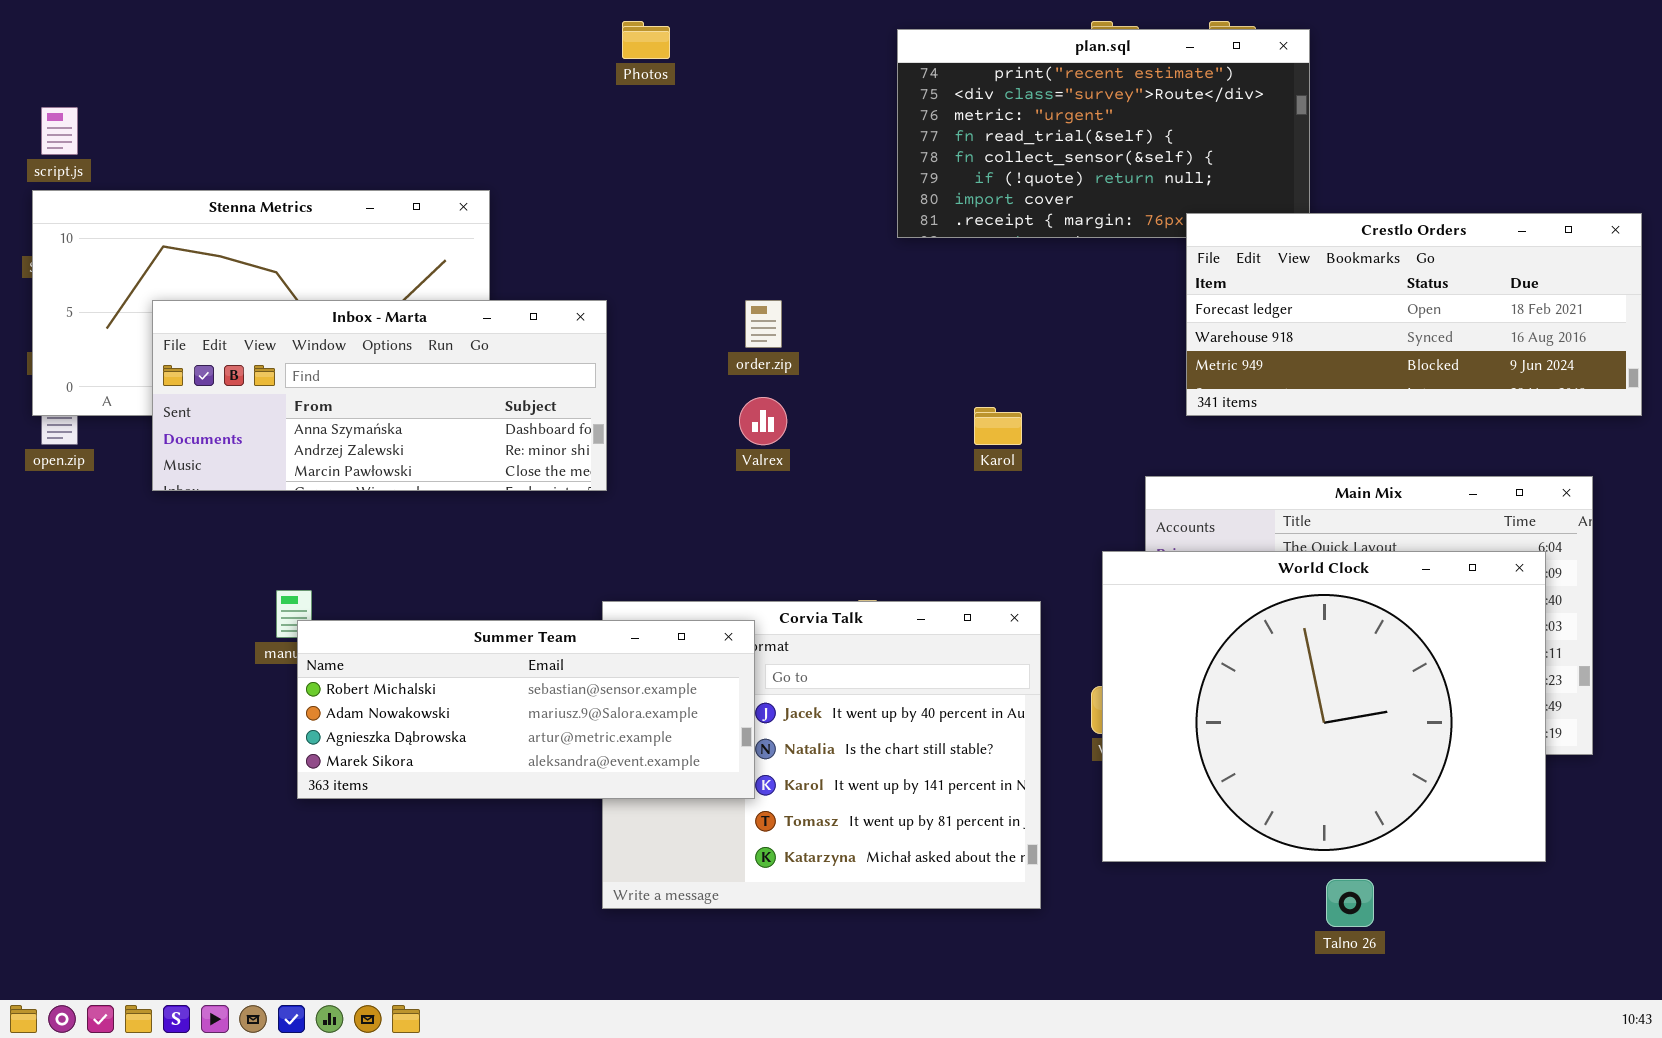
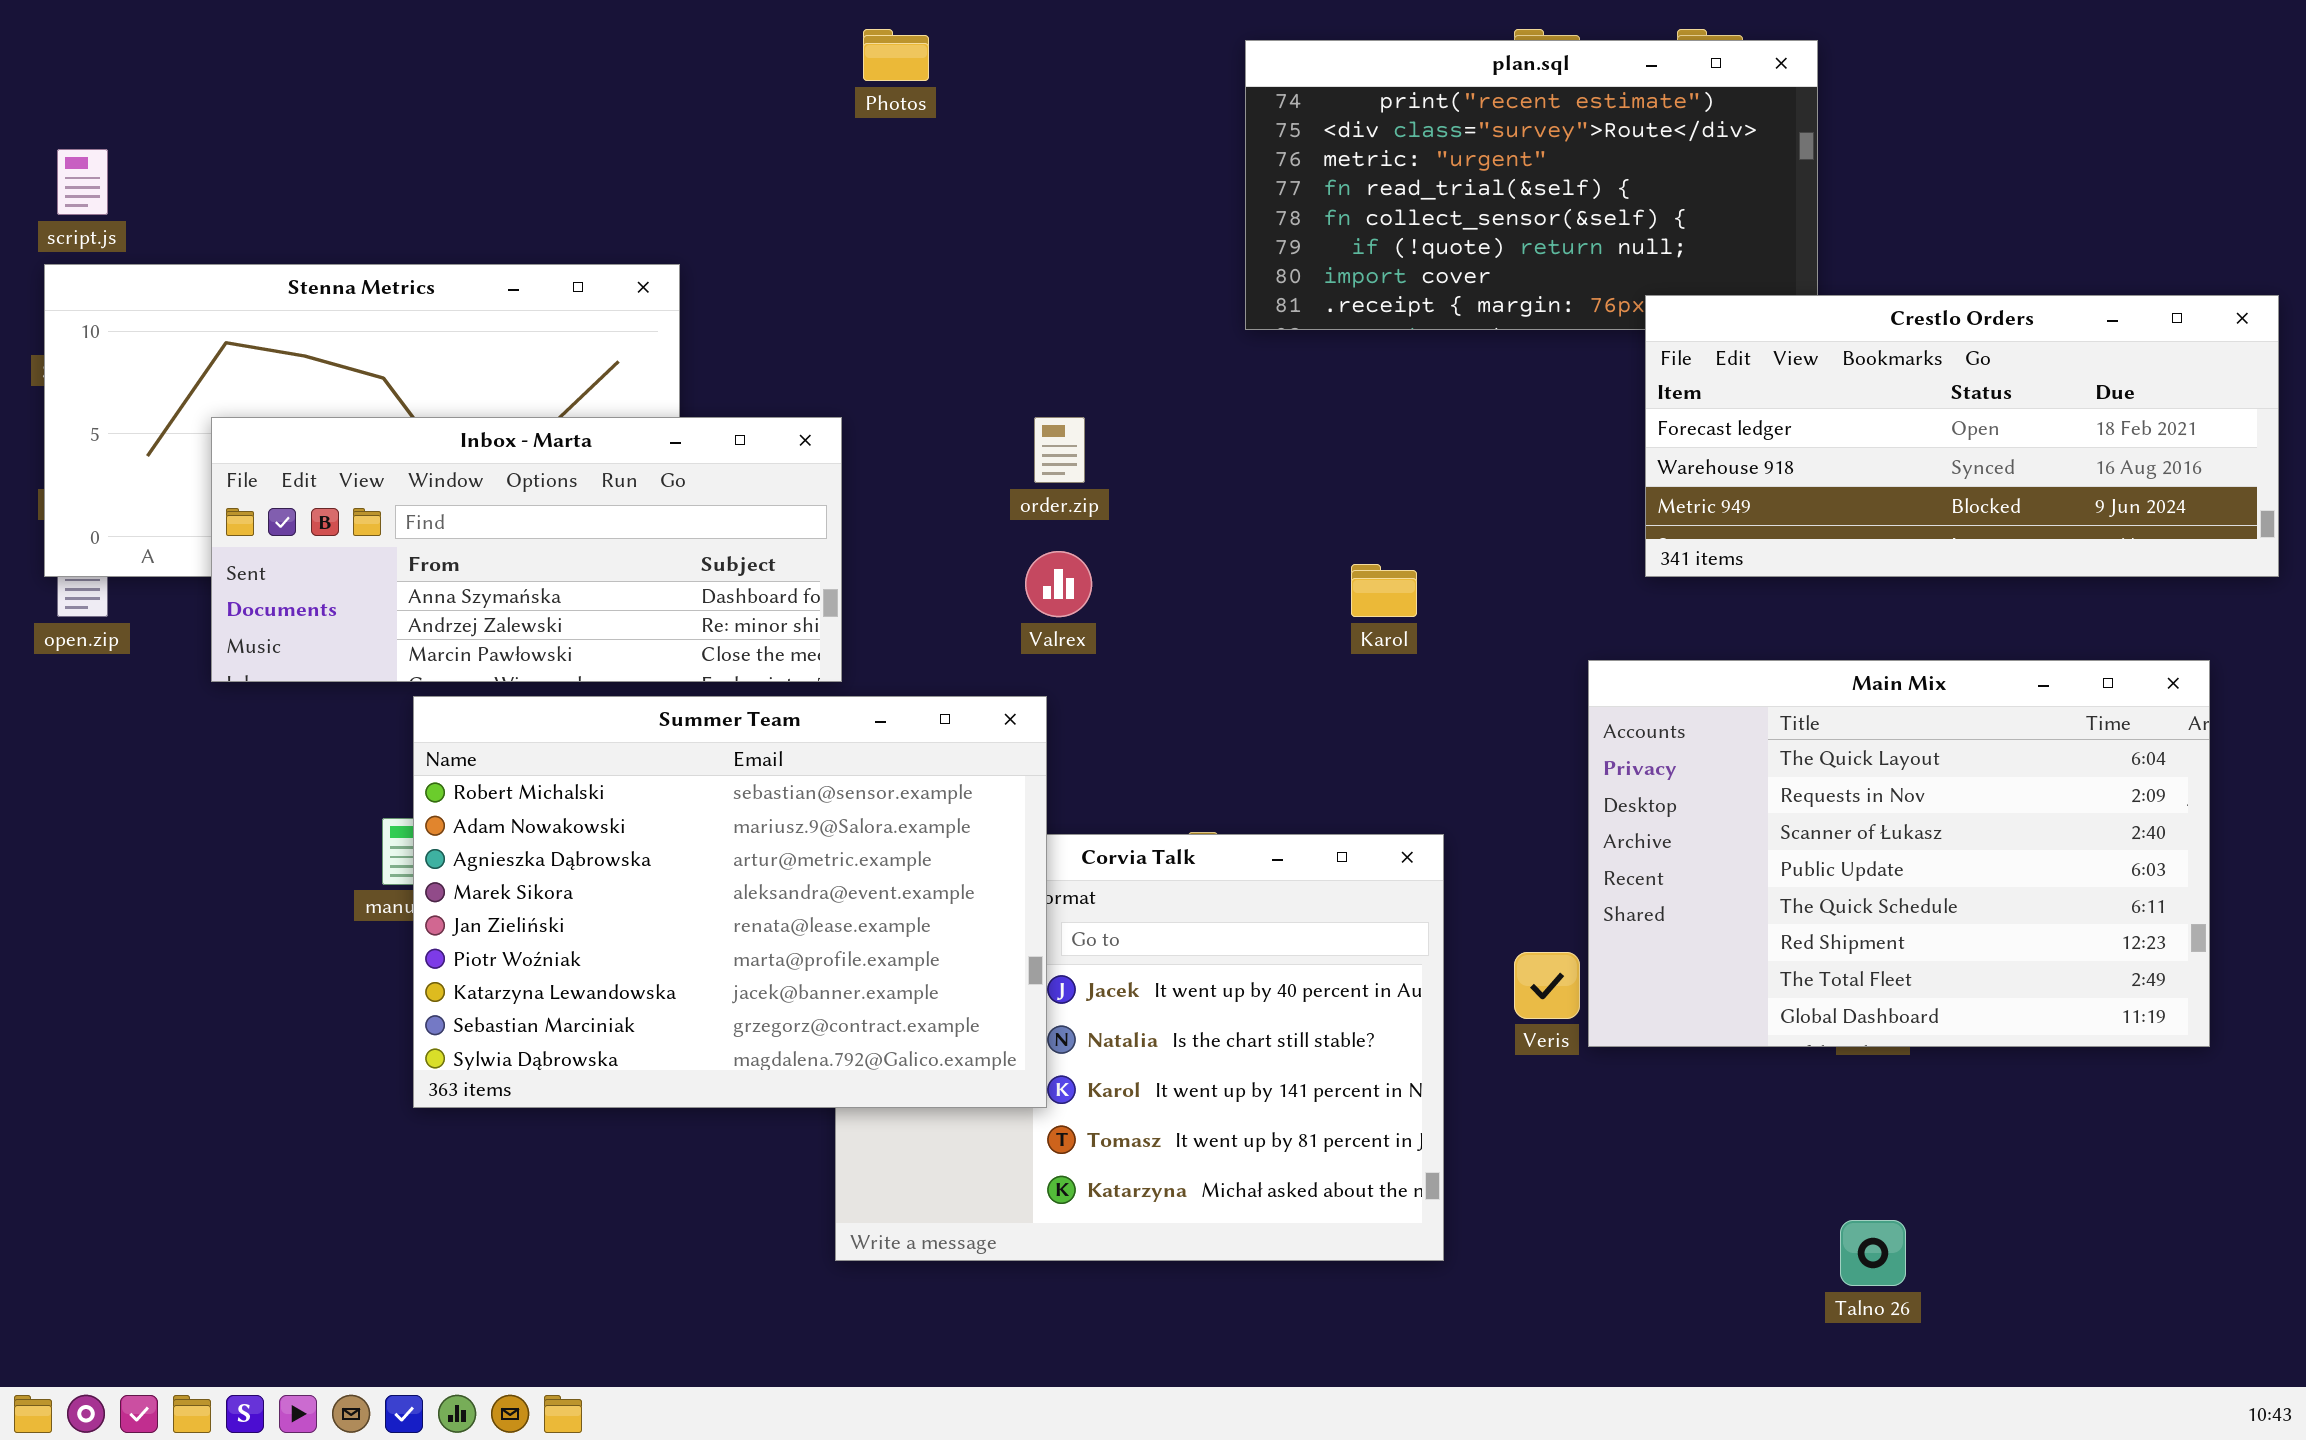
World Clock: [1102,551,1546,862] -> none, closed
Summer Team: [297,620,755,799] -> [413,696,1047,1108], resized

